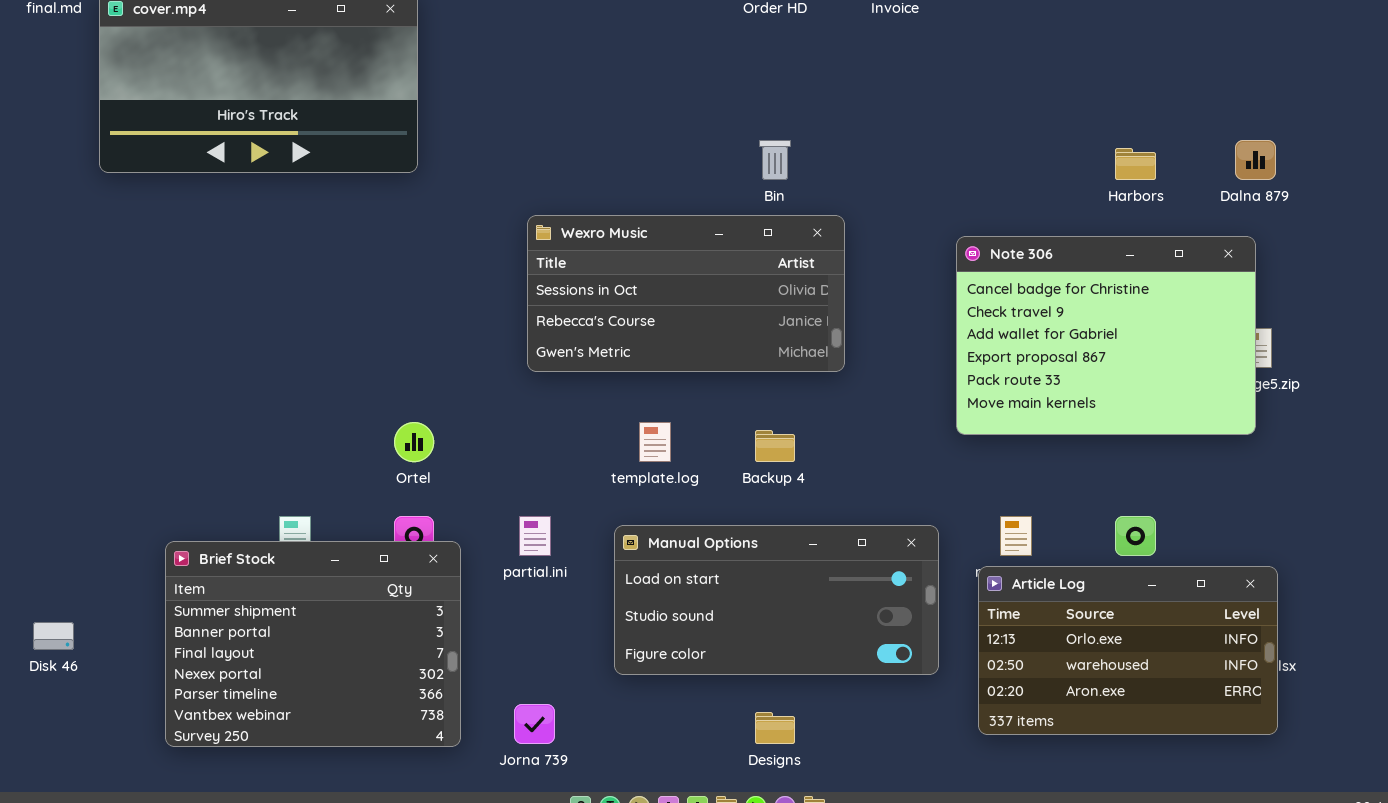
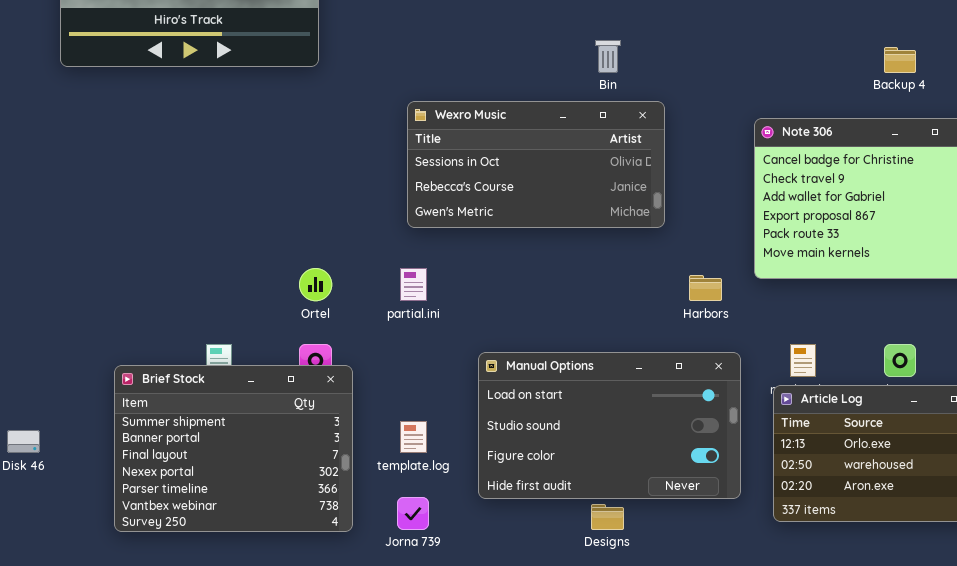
Harbors: [1115,148,1156,180] -> [689,275,722,301], moved
template.log: [639,422,671,462] -> [400,421,427,453], moved
Backup 4: [755,430,795,462] -> [884,47,916,73], moved
partial.ini: [519,516,551,556] -> [400,268,427,301], moved
Manual Options: [614,525,939,675] -> [478,352,741,499], resized

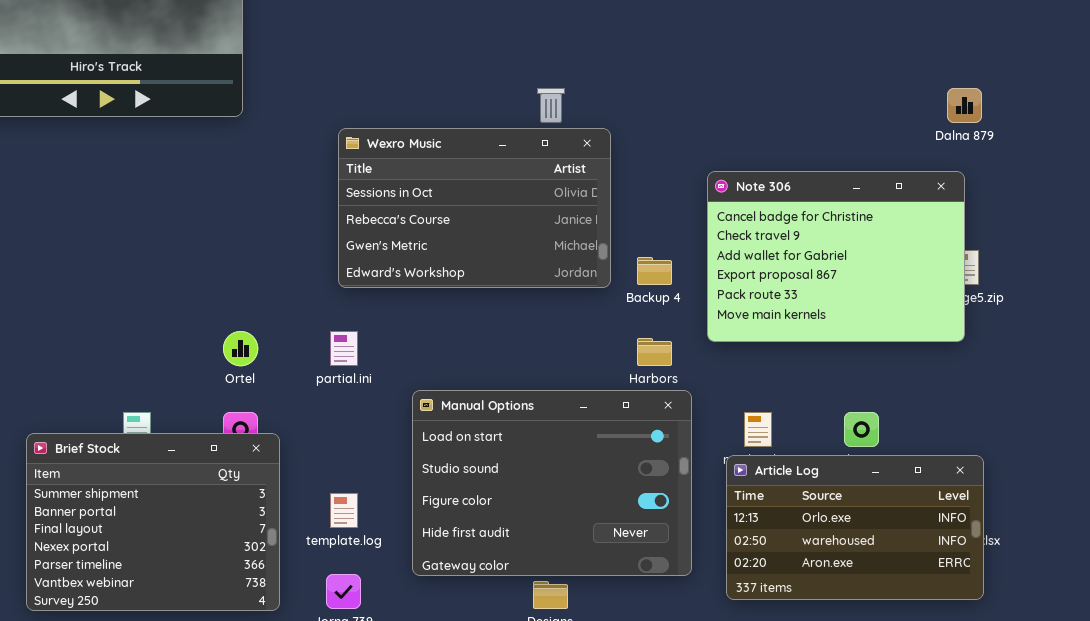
Backup 4: [884,47,916,73] -> [637,257,672,285], moved
Wexro Music: [407,101,665,228] -> [338,128,611,288], resized
Manual Options: [478,352,741,499] -> [412,390,692,576], resized

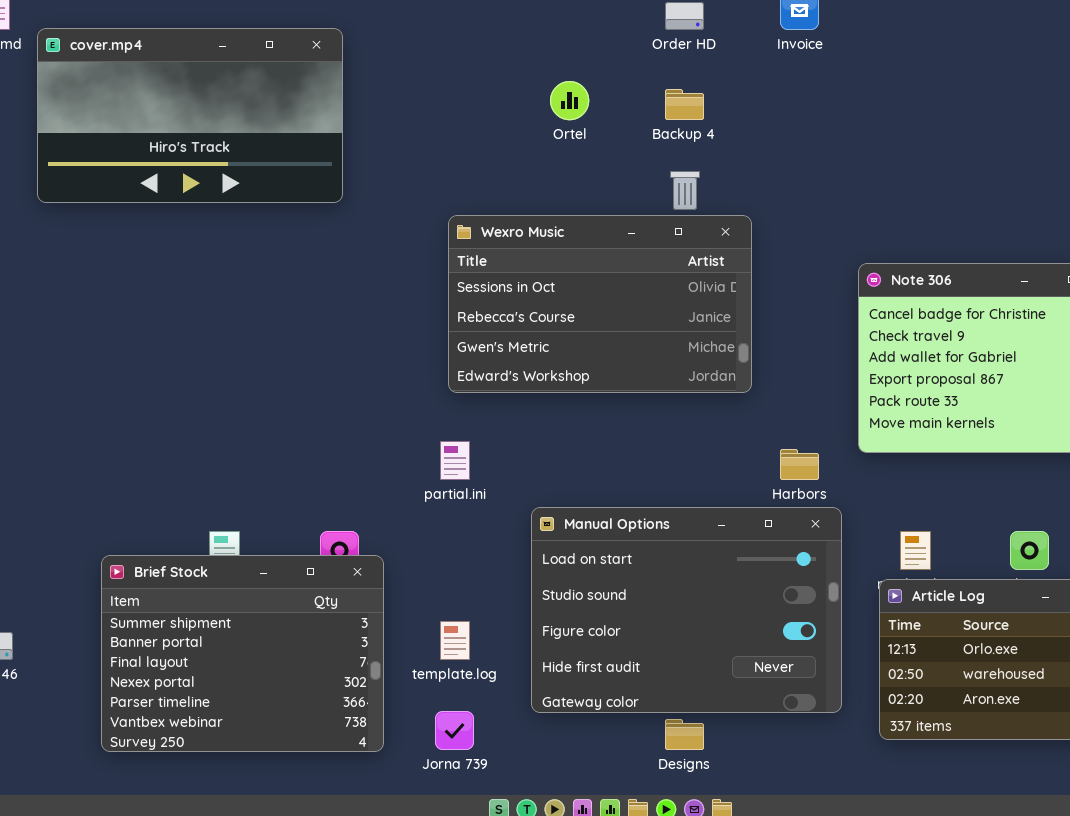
Backup 4: [637,257,672,285] -> [665,89,704,120], moved
Ortel: [223,331,258,366] -> [550,81,589,120], moved

